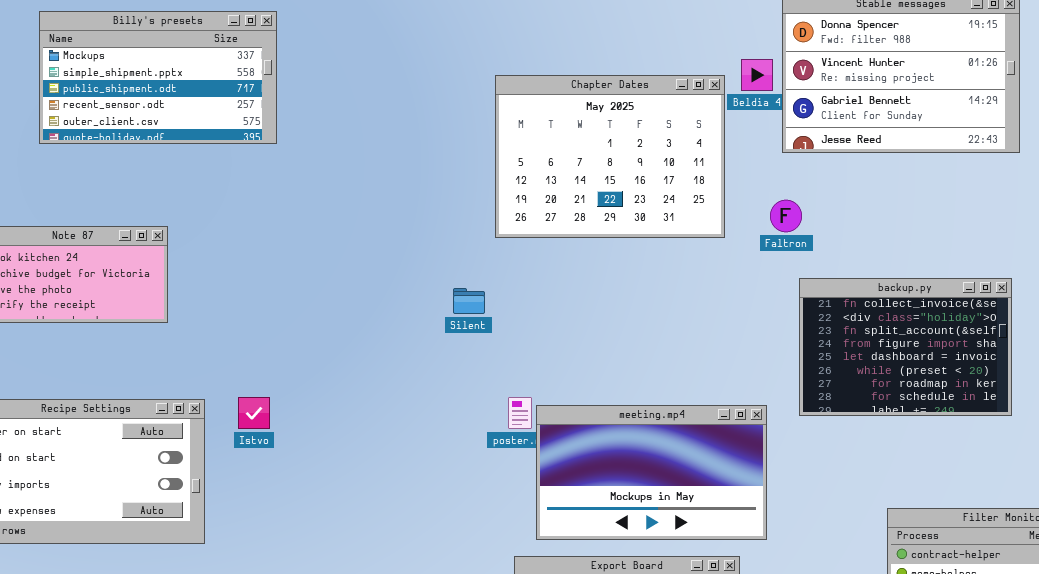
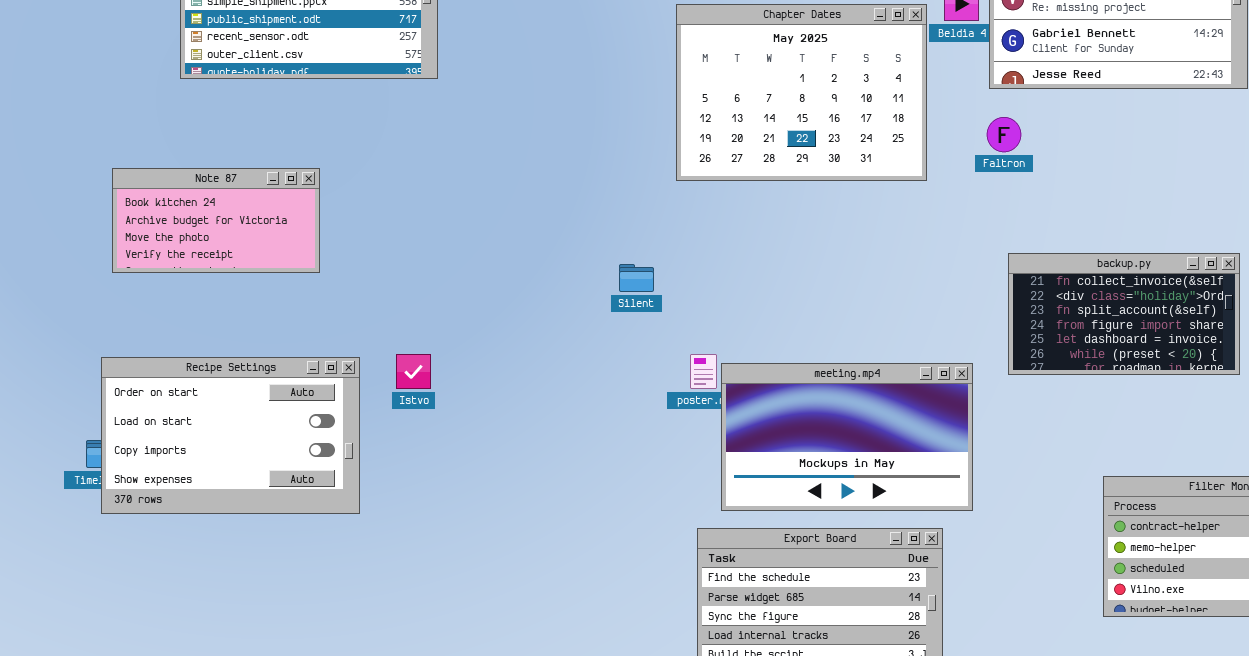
Faltron: [770,200,802,232] -> [987,117,1021,152], moved
backup.py: [799,278,1012,416] -> [1008,253,1240,375], resized
Silent: [453,288,485,314] -> [619,264,654,292], moved

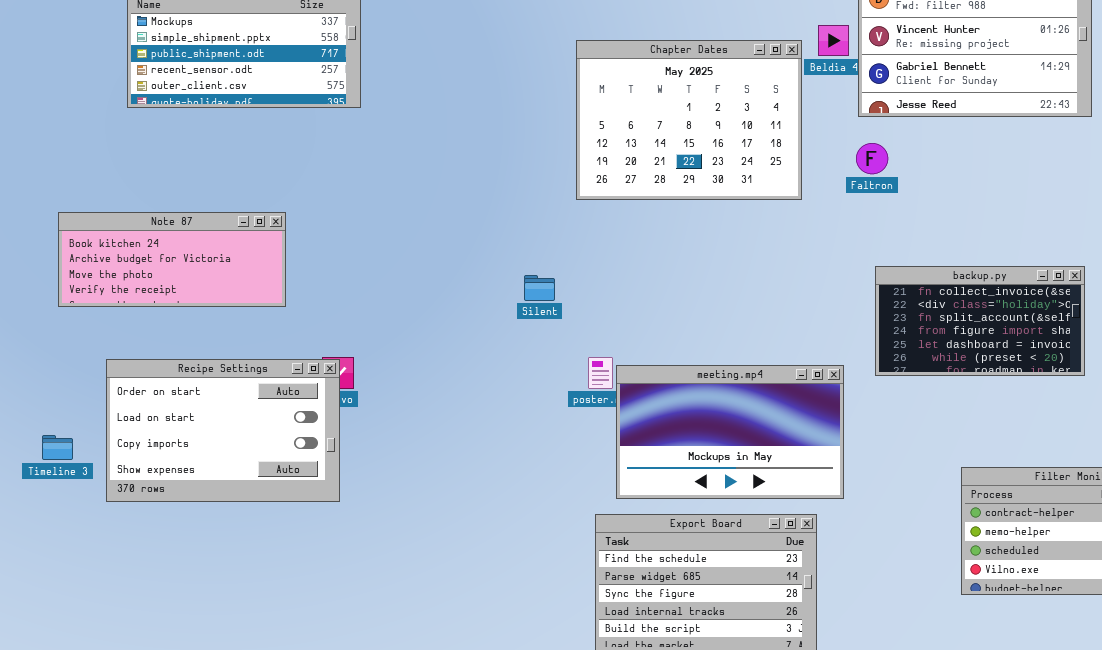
Note 87: [112,168,320,273] -> [58,212,286,307], moved, resized
Recipe Settings: [101,357,360,514] -> [106,359,340,502], moved

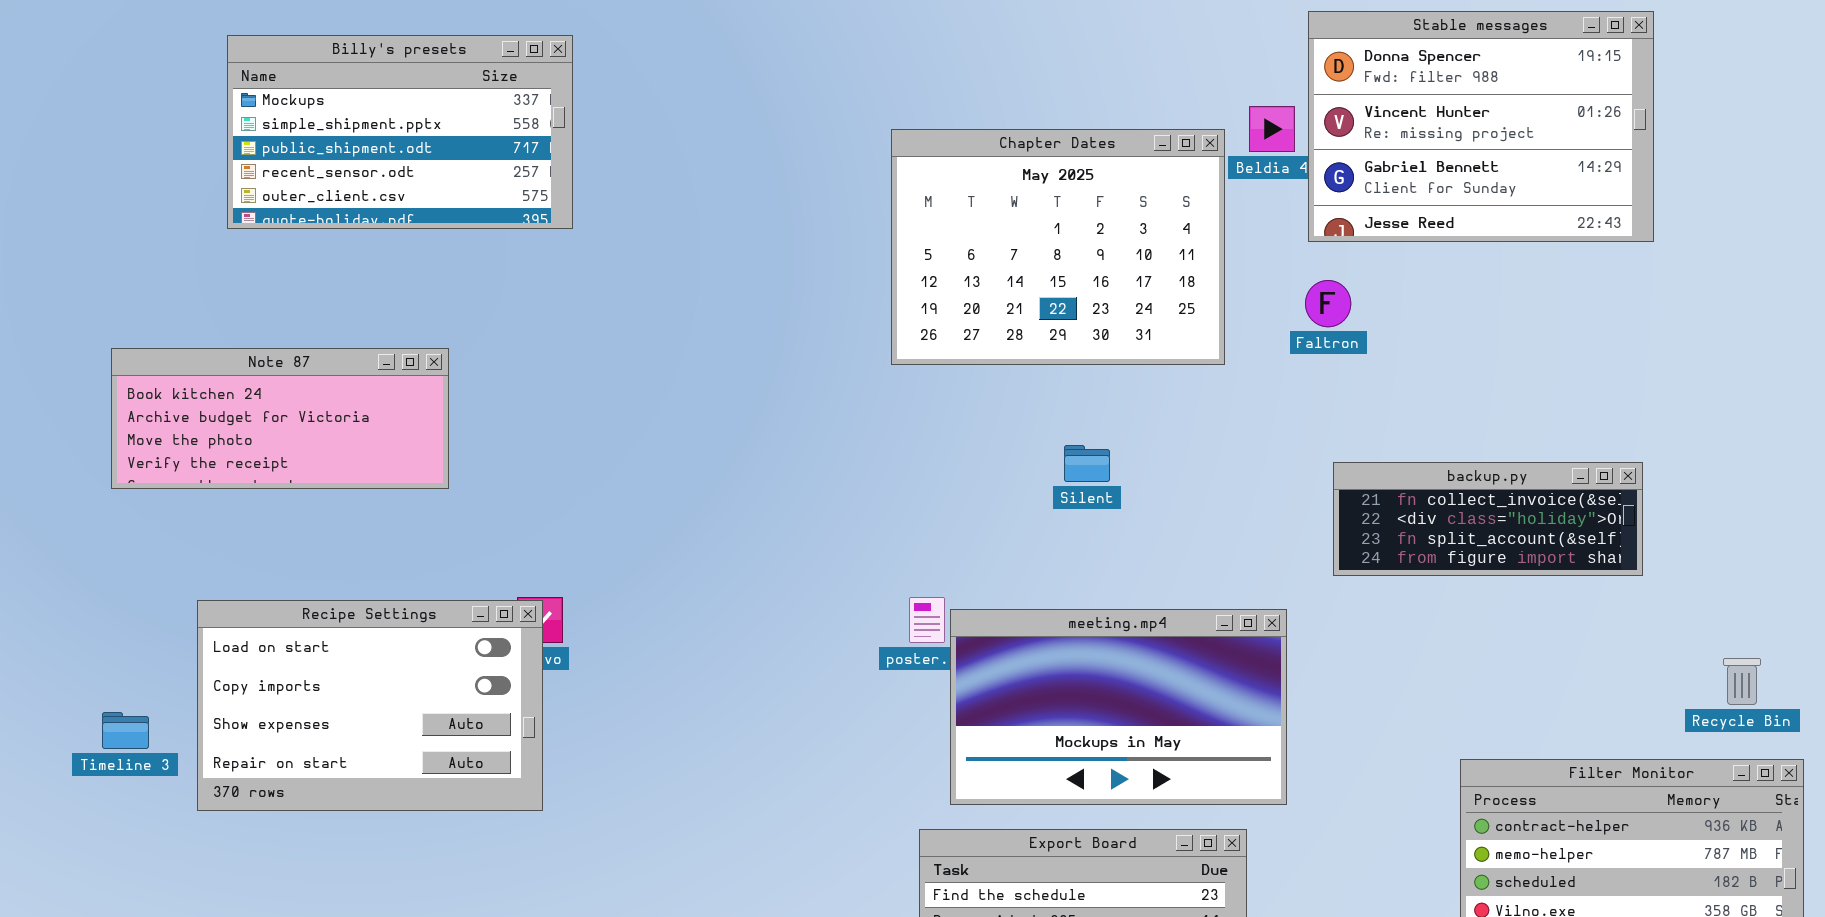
Note 87: [58,212,286,307] -> [111,348,449,489], moved
backup.py: [875,266,1085,376] -> [1333,462,1643,576], resized
Silent: [524,275,555,301] -> [1064,445,1110,482], moved
Recipe Settings: [106,359,340,502] -> [197,600,543,811], scrolled down 1 row

